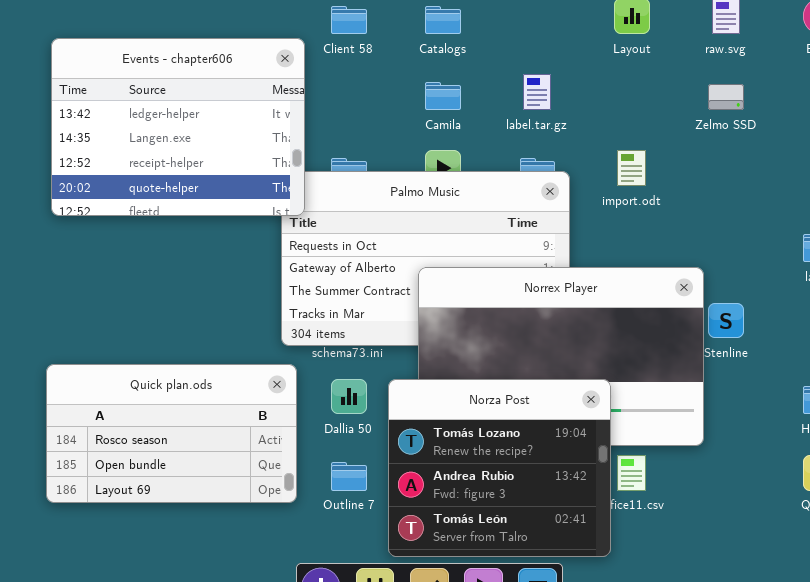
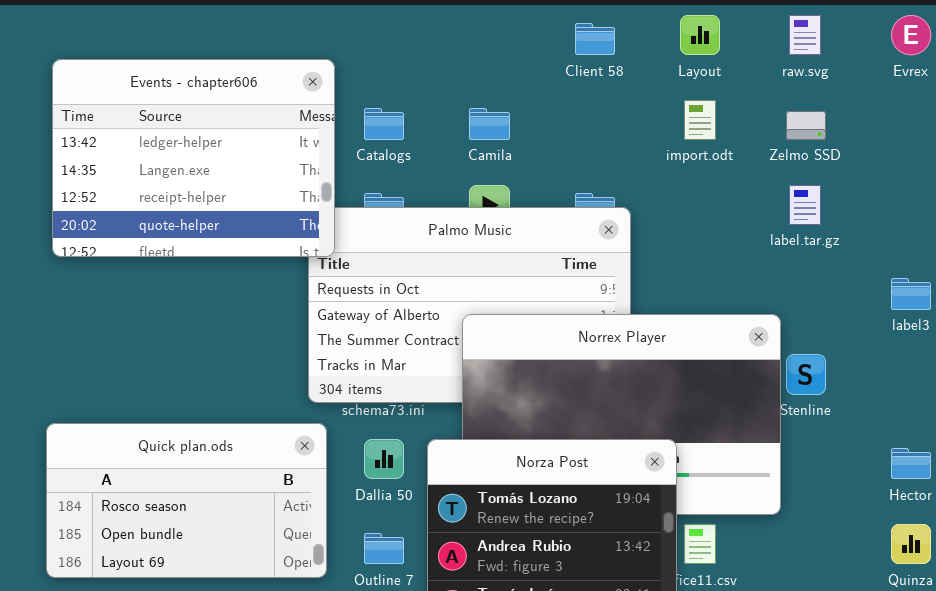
Client 58: [331,6,367,34] -> [575,23,615,55], moved
Catalogs: [425,6,461,34] -> [364,108,404,140], moved
label.tar.gz: [523,74,551,110] -> [789,185,821,225], moved
import.odt: [617,150,646,186] -> [684,100,716,140], moved

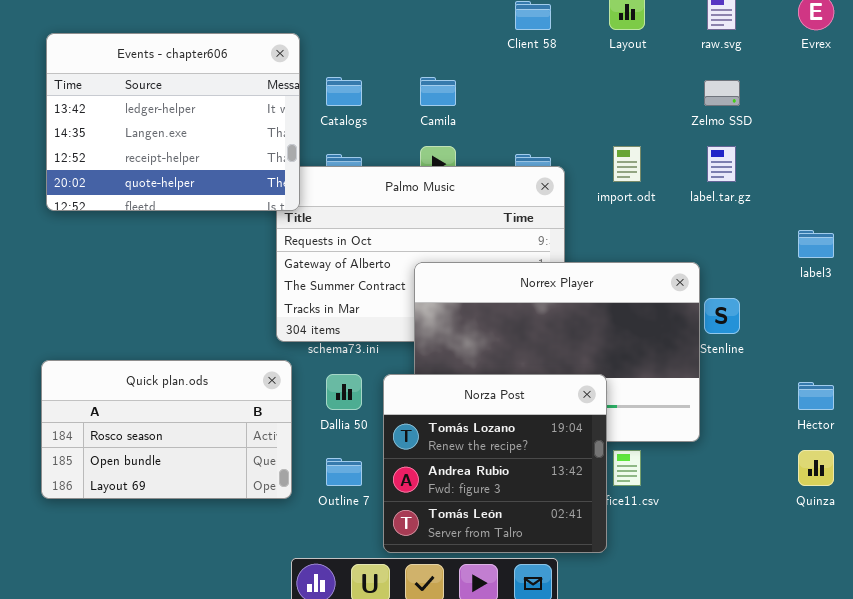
import.odt: [684,100,716,140] -> [613,146,641,182], moved

